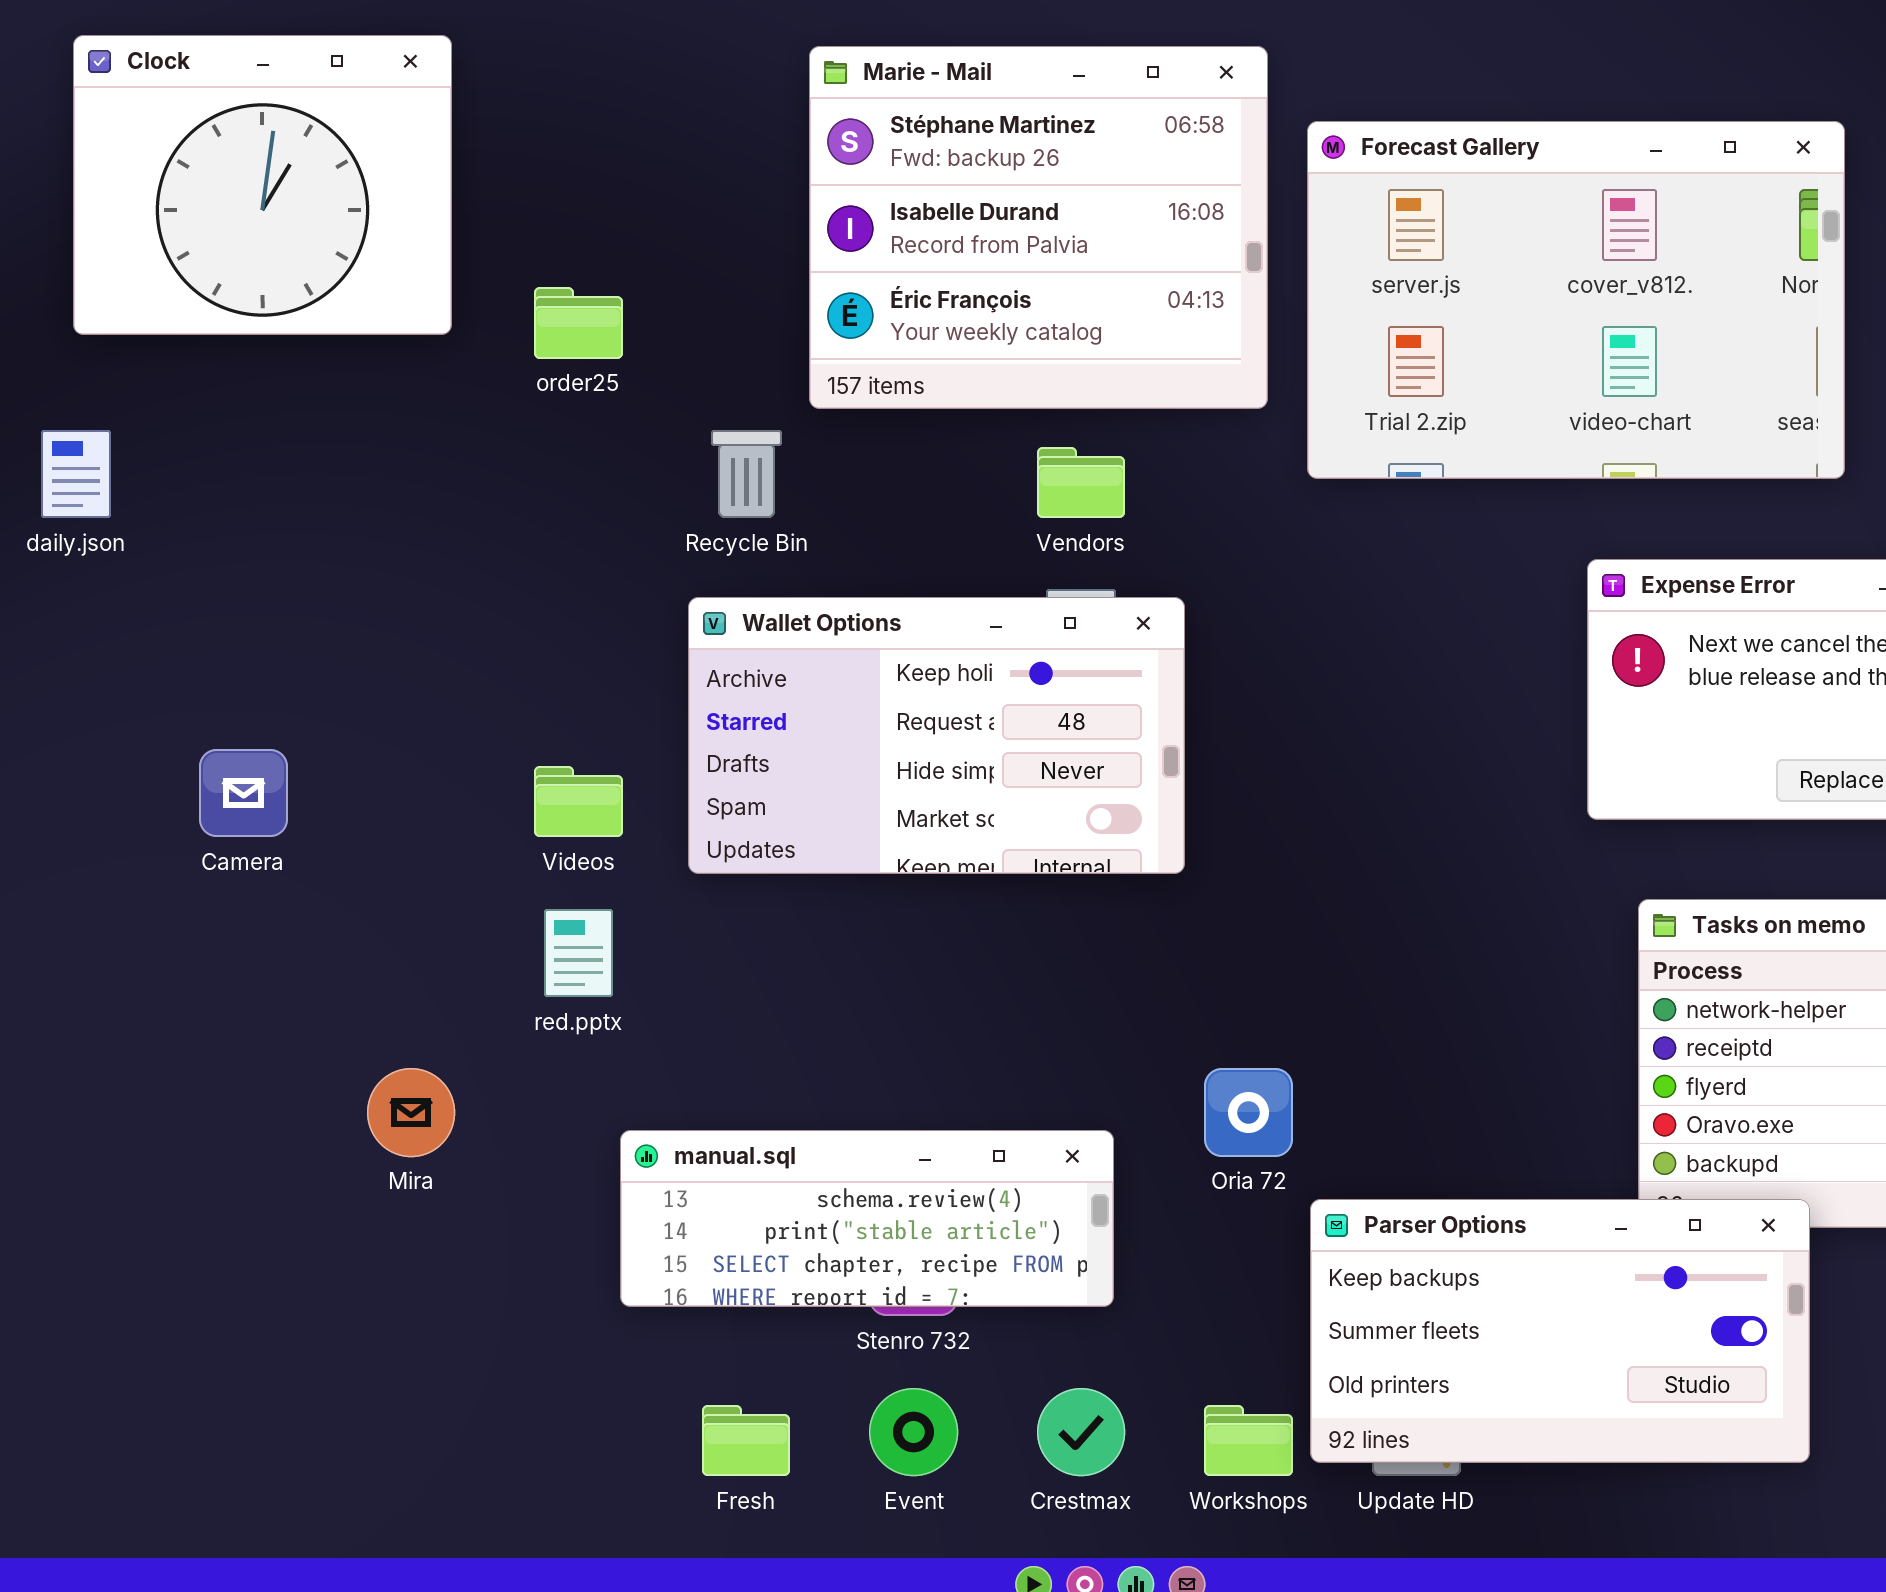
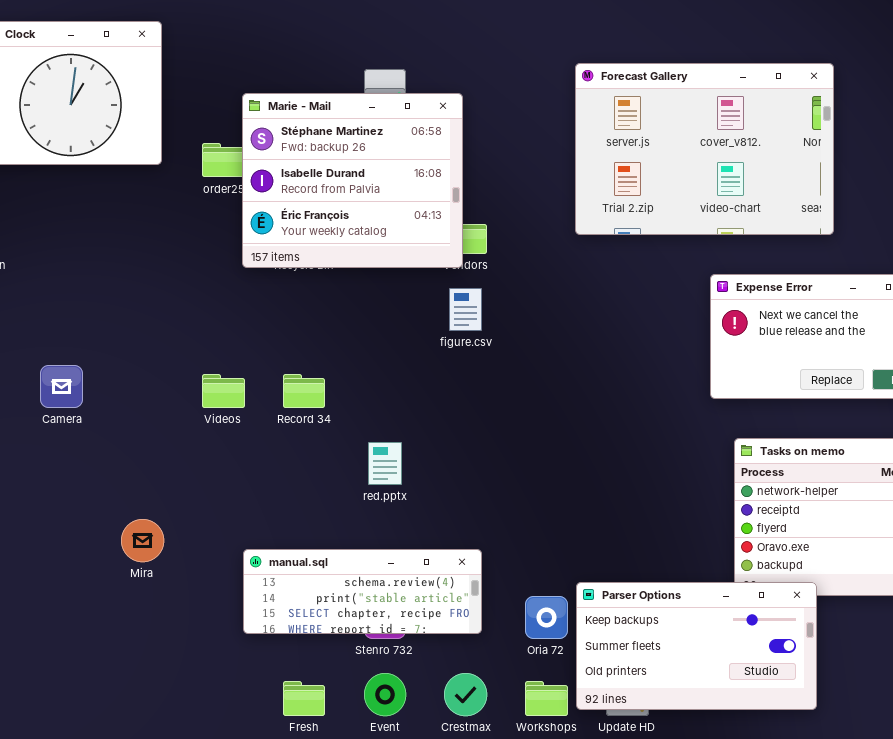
Marie - Mail: [809,46,1268,409] -> [242,93,463,268], moved
Wallet Options: [688,597,1185,874] -> none, closed
red.pptx: [544,909,613,997] -> [368,442,402,485], moved
Oria 72: [1204,1068,1293,1157] -> [525,596,568,639], moved

